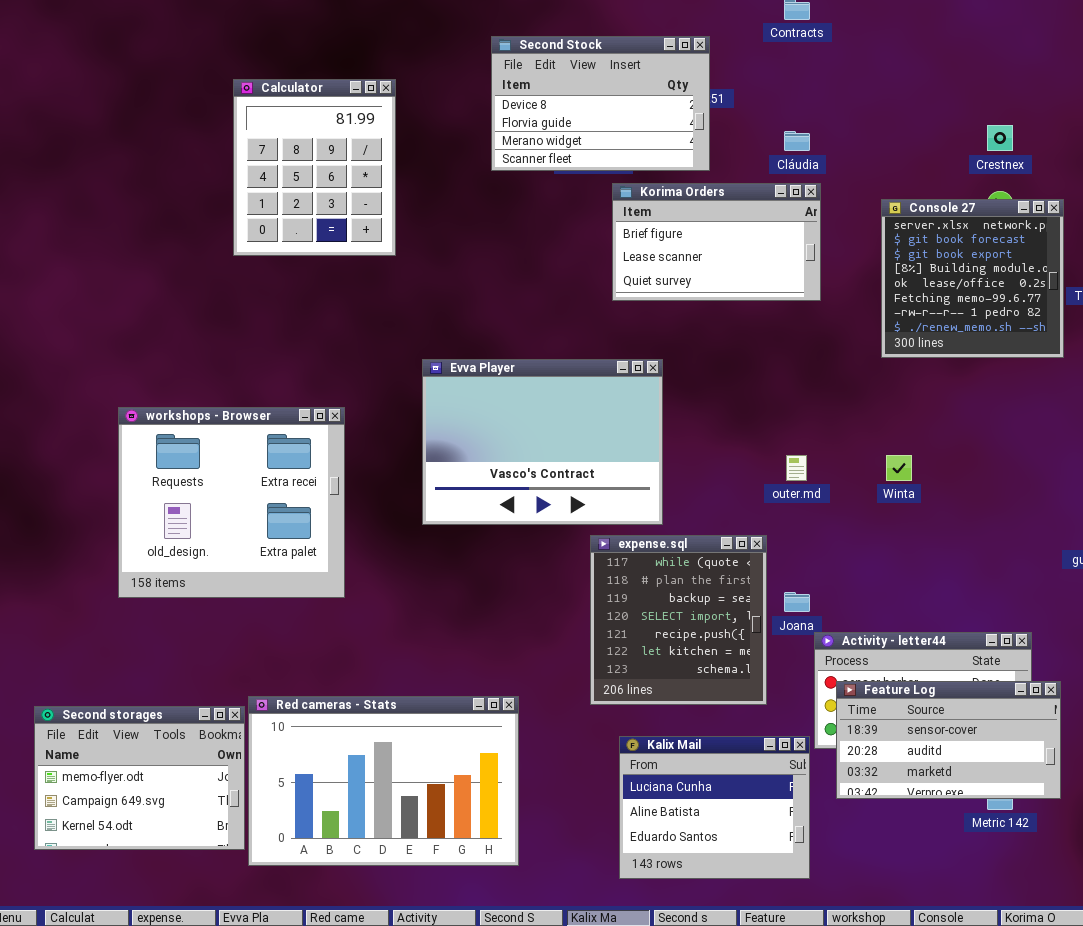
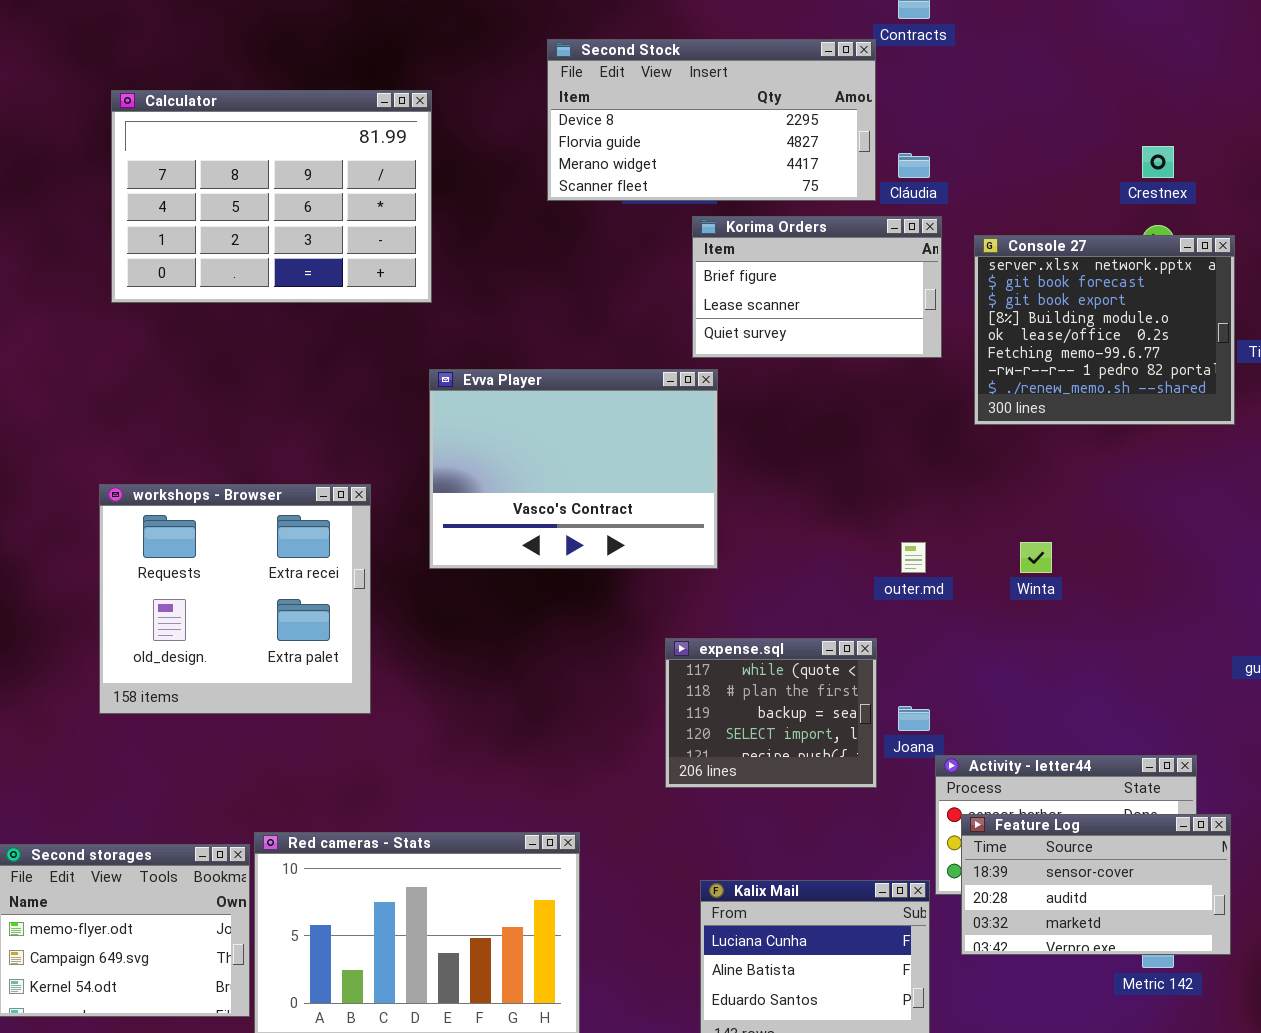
Second Stock: [491,36,710,171] -> [547,39,876,201], resized
Calculator: [233,79,396,256] -> [111,90,432,303], resized
Console 27: [881,199,1064,358] -> [974,235,1235,425], resized
Evva Player: [422,359,663,525] -> [429,369,718,569], moved
expense.sql: [590,535,767,705] -> [665,638,877,788], resized

